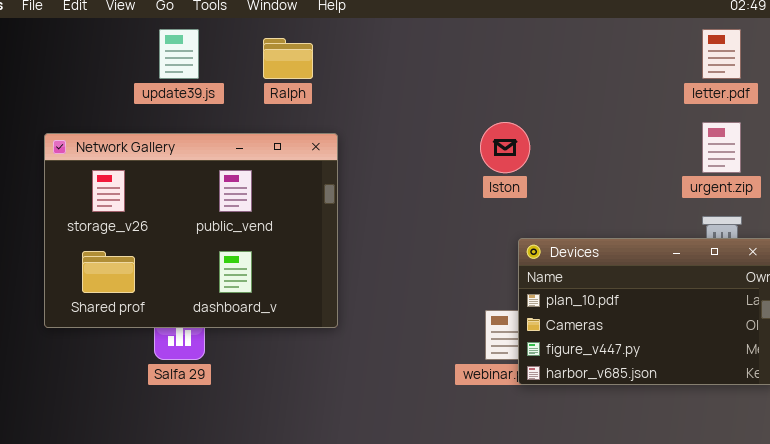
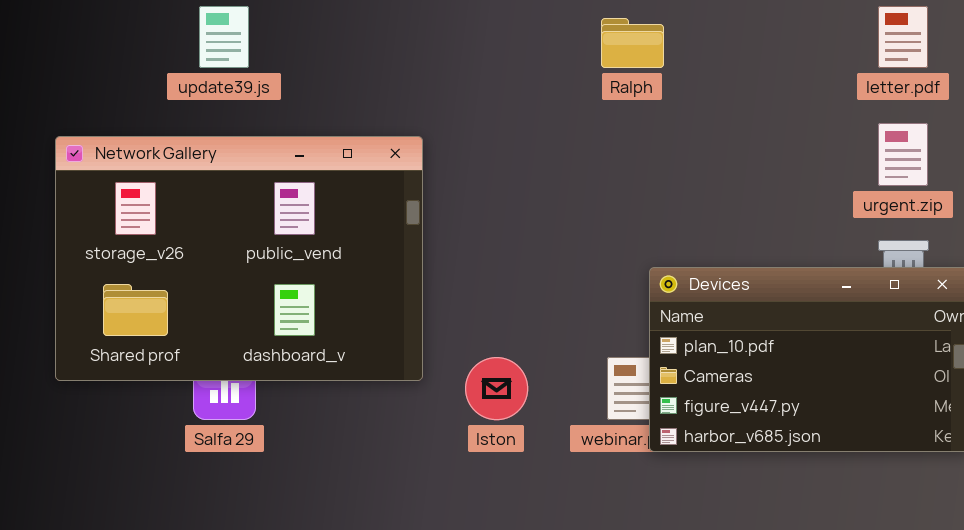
Ralph: [263,38,313,79] -> [601,18,664,68], moved
Iston: [480,122,530,173] -> [465,357,528,420], moved

